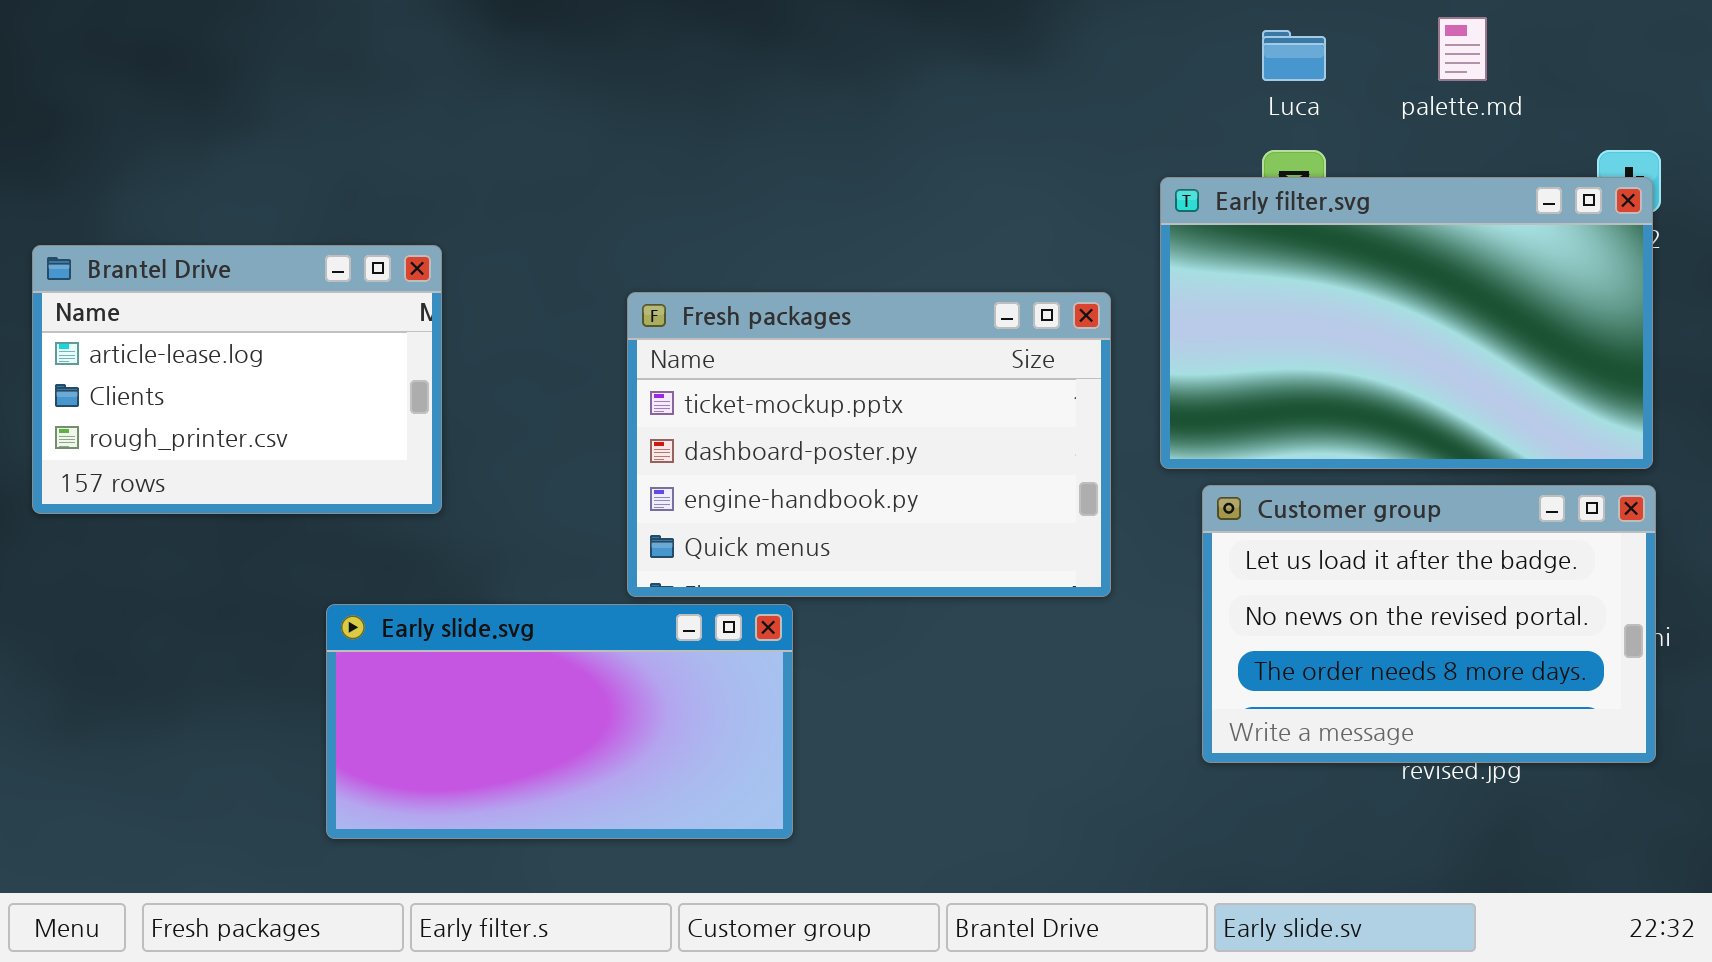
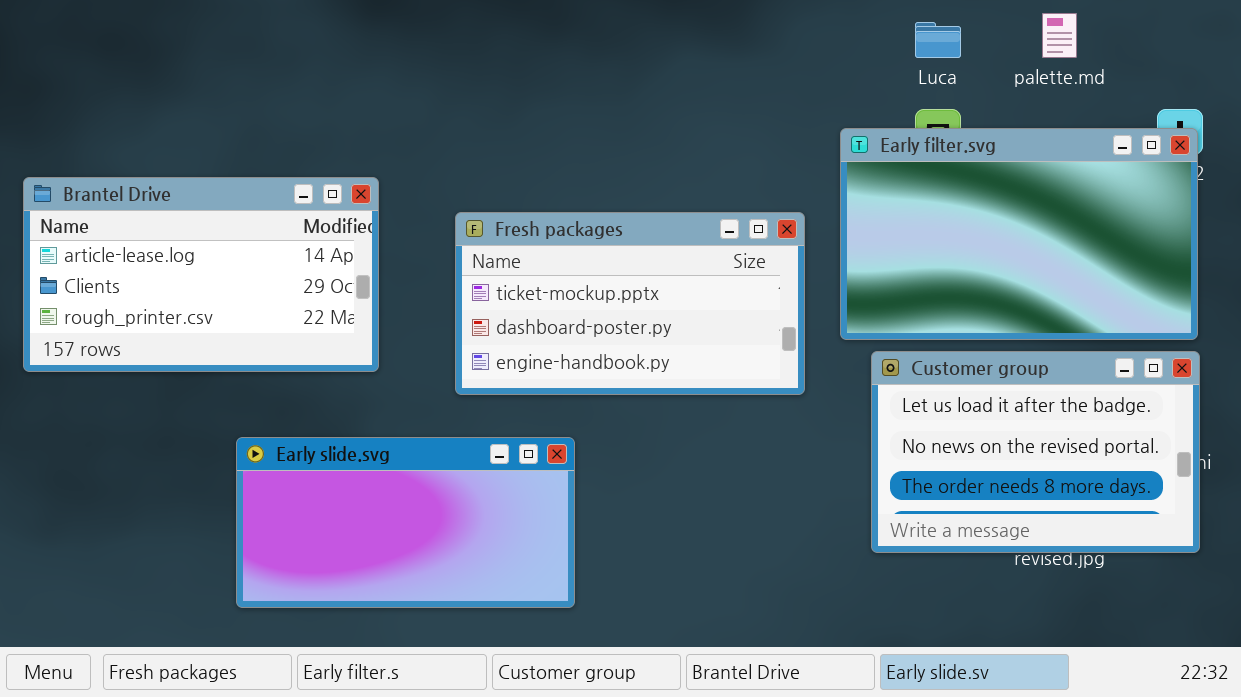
Brantel Drive: [32,245,442,514] -> [23,177,379,372], resized
Fresh packages: [627,292,1111,597] -> [455,212,805,395], resized

